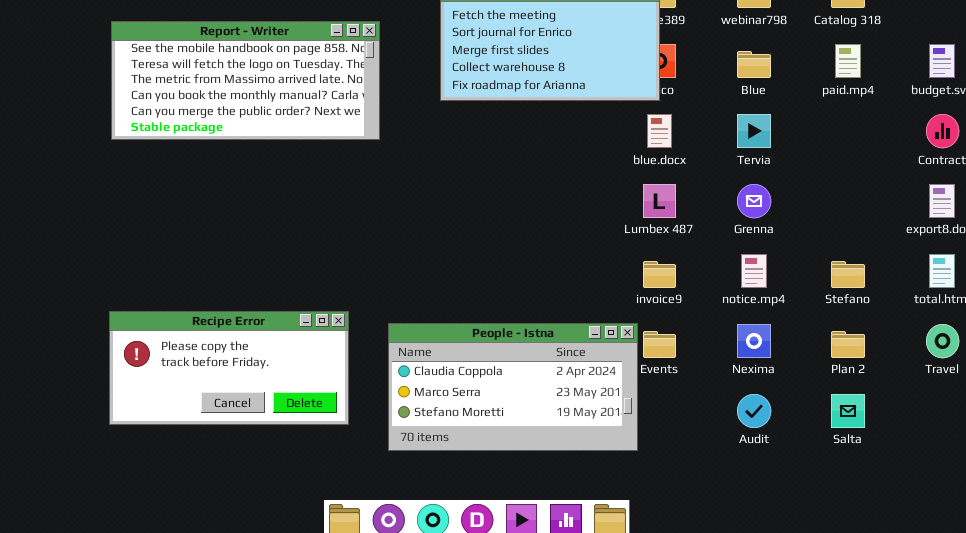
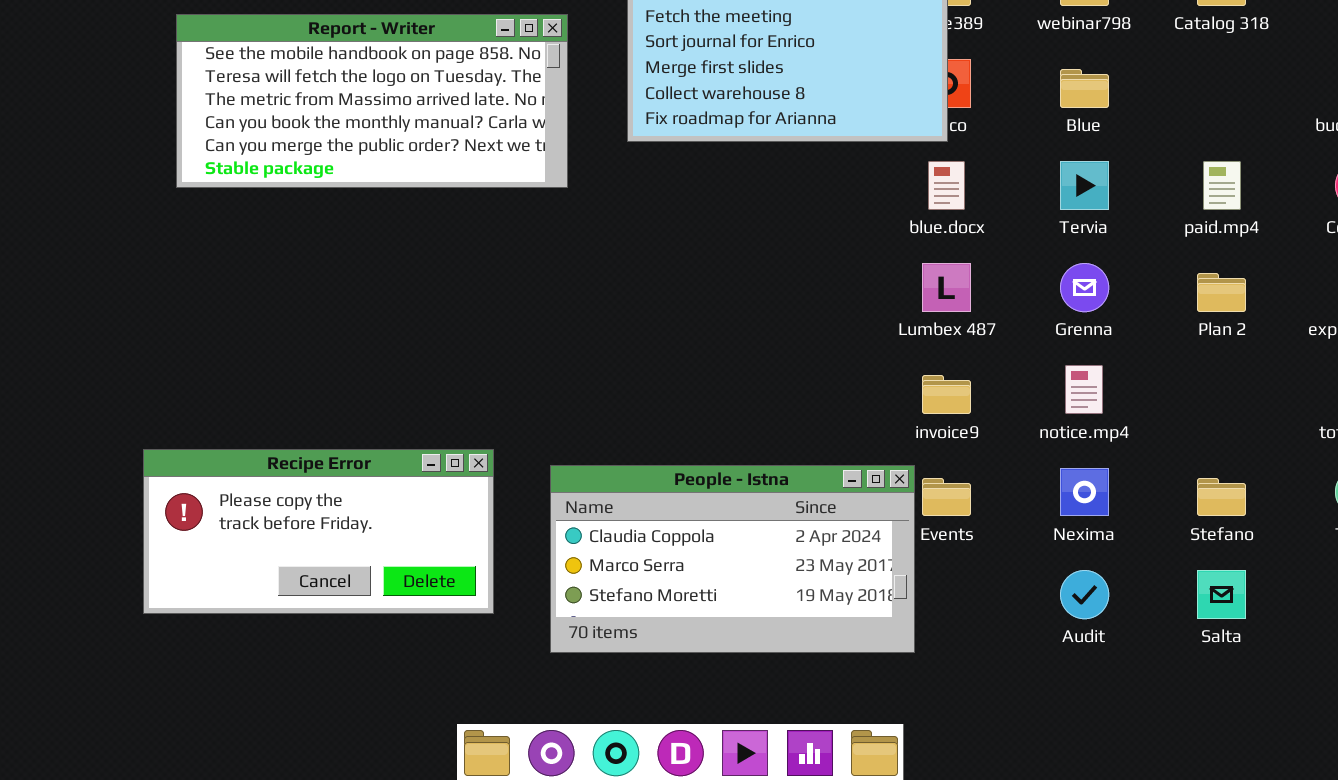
Report - Writer: [111,21,380,140] -> [176,14,568,188], moved
paid.mp4: [835,44,861,78] -> [1203,161,1241,210], moved
Stefano: [831,261,865,288] -> [1197,478,1246,516], moved
Plan 2: [831,331,865,358] -> [1197,273,1246,312], moved

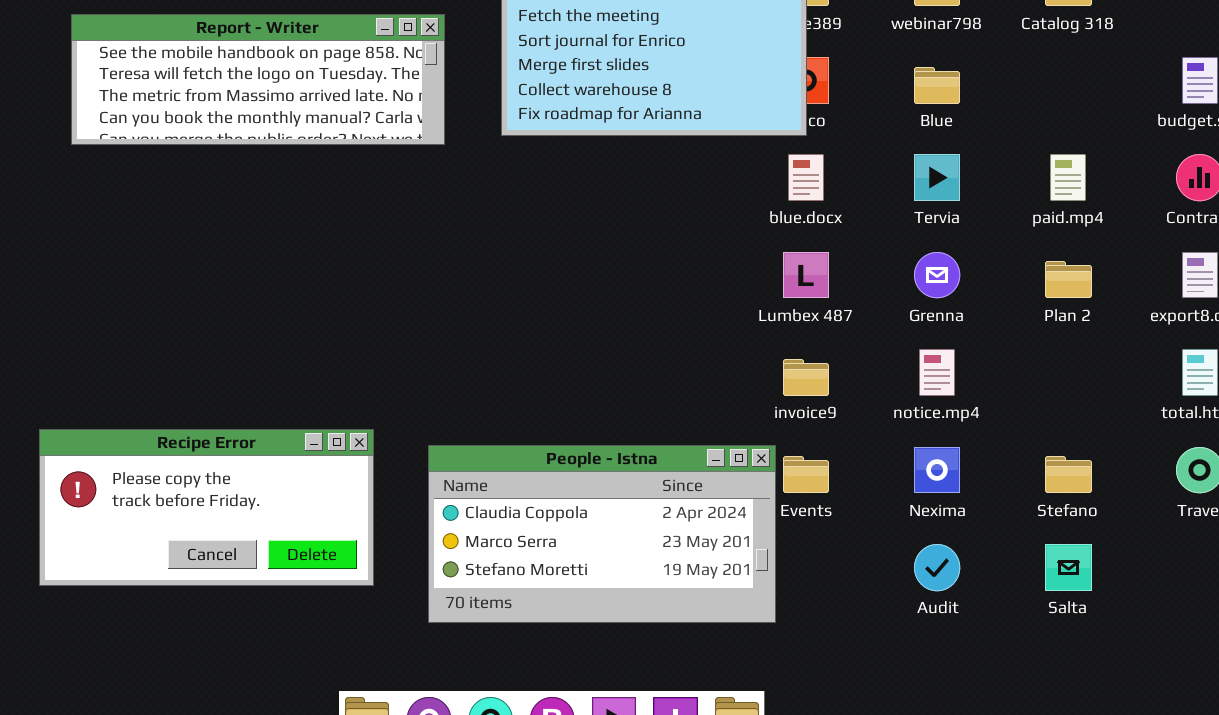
Report - Writer: [176,14,568,188] -> [71,14,445,145], resized

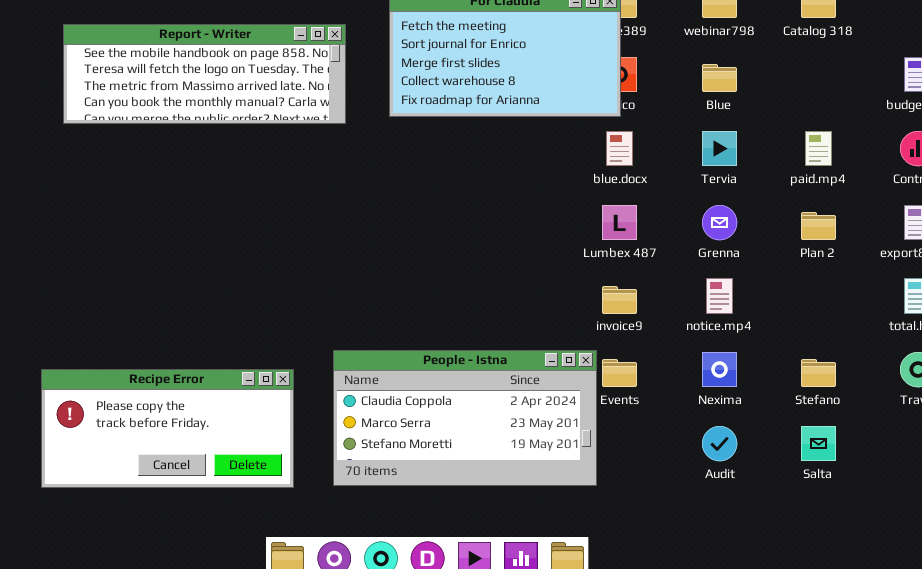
Recipe Error: [39,429,374,586] -> [41,369,294,488], moved

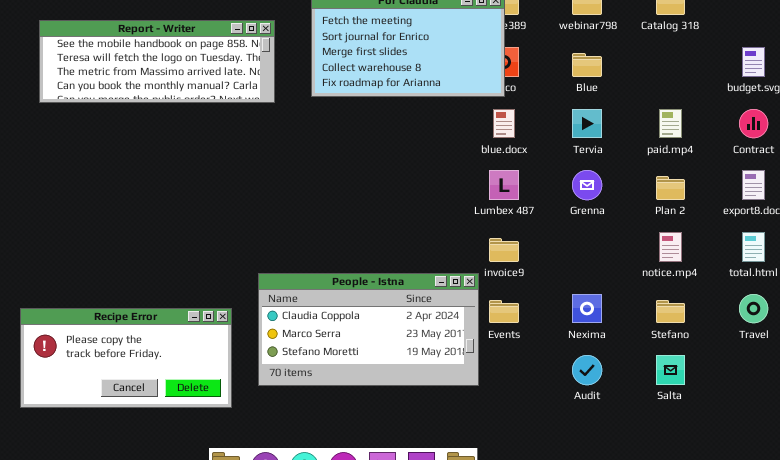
notice.mp4: [706,278,733,314] -> [659,232,682,262], moved
People - Istna: [333,350,597,486] -> [258,273,479,386], moved

